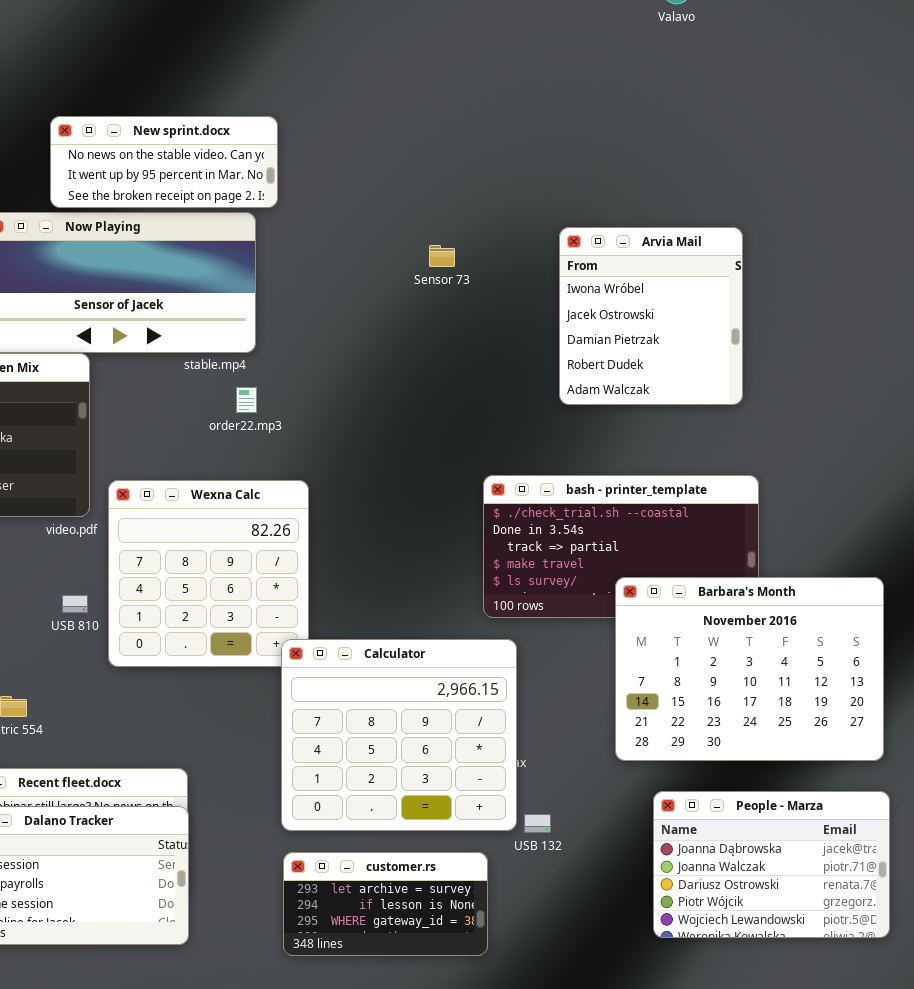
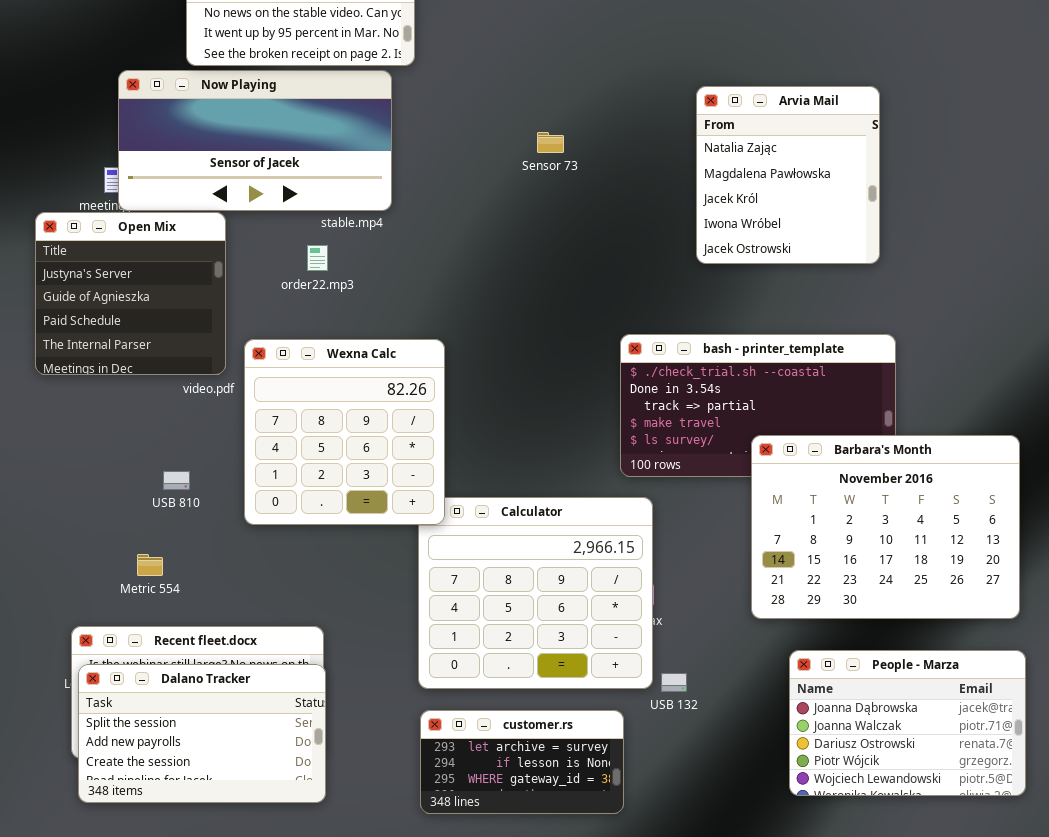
Arvia Mail: [559,227,743,405] -> [696,86,880,264], scrolled up 3 rows
Sensor 73: [429,245,455,267] -> [537,132,564,153], moved
order22.mp3: [236,387,257,413] -> [307,245,328,271], moved
Wexna Calc: [108,480,309,667] -> [244,339,445,525], raised
USB 810: [62,595,88,613] -> [163,471,190,490], moved

